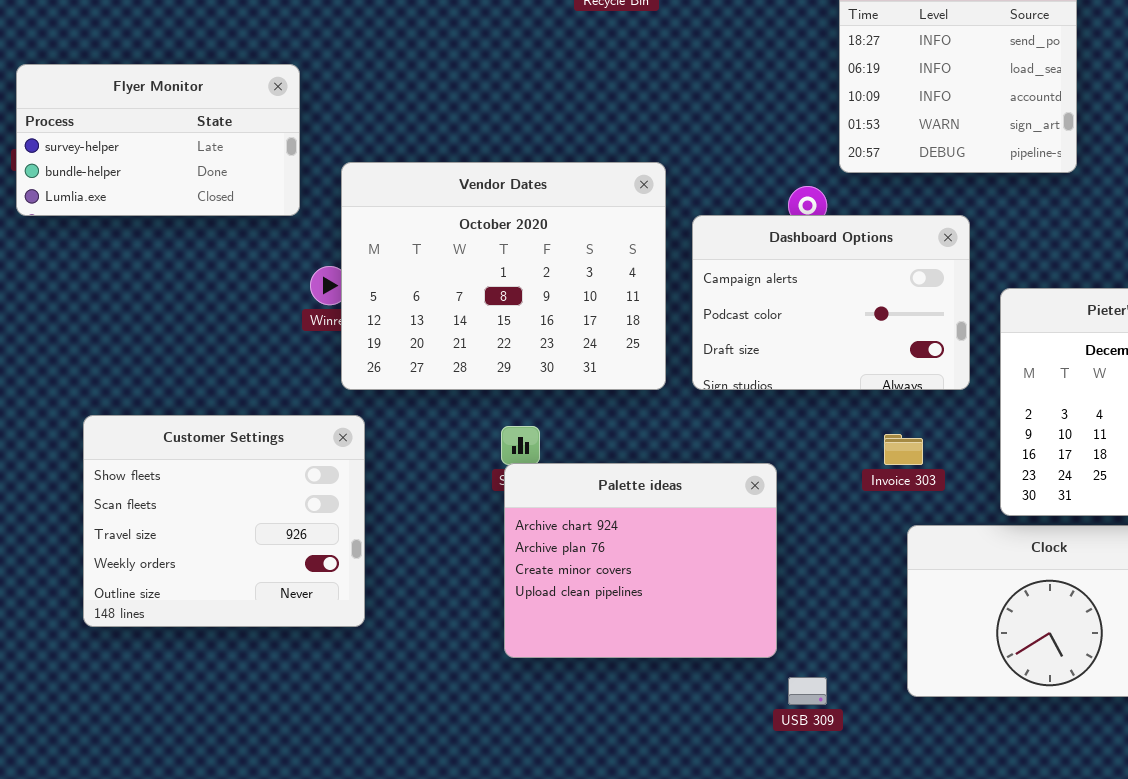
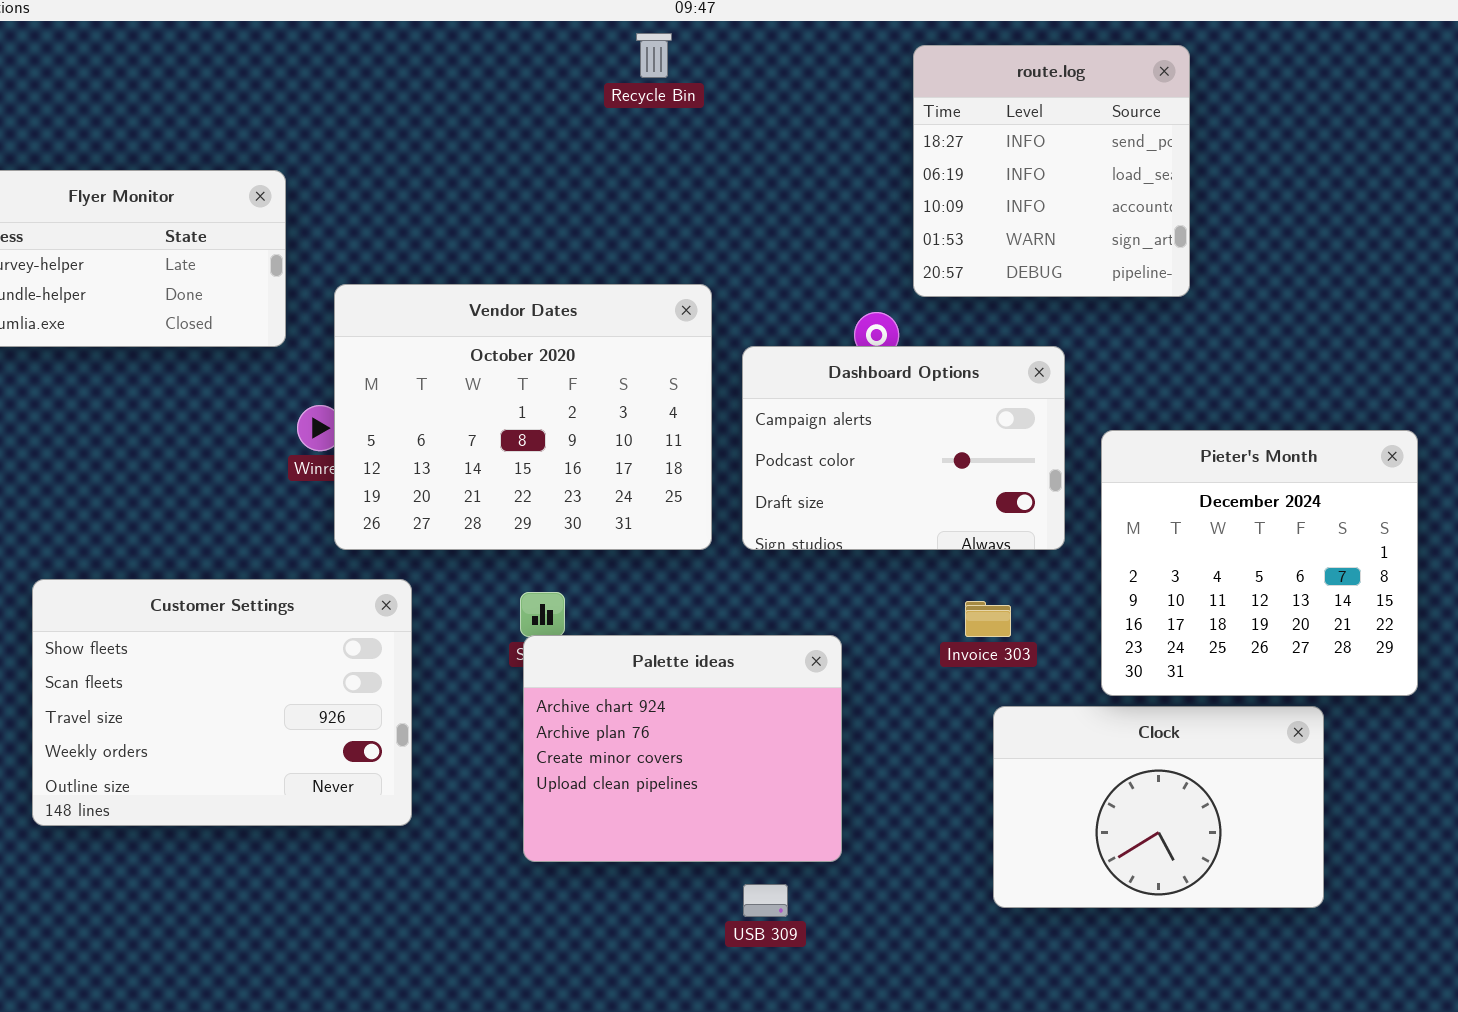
Customer Settings: [83,415,365,627] -> [32,579,412,826], resized
USB 309: [788,677,827,705] -> [743,884,788,917], moved

